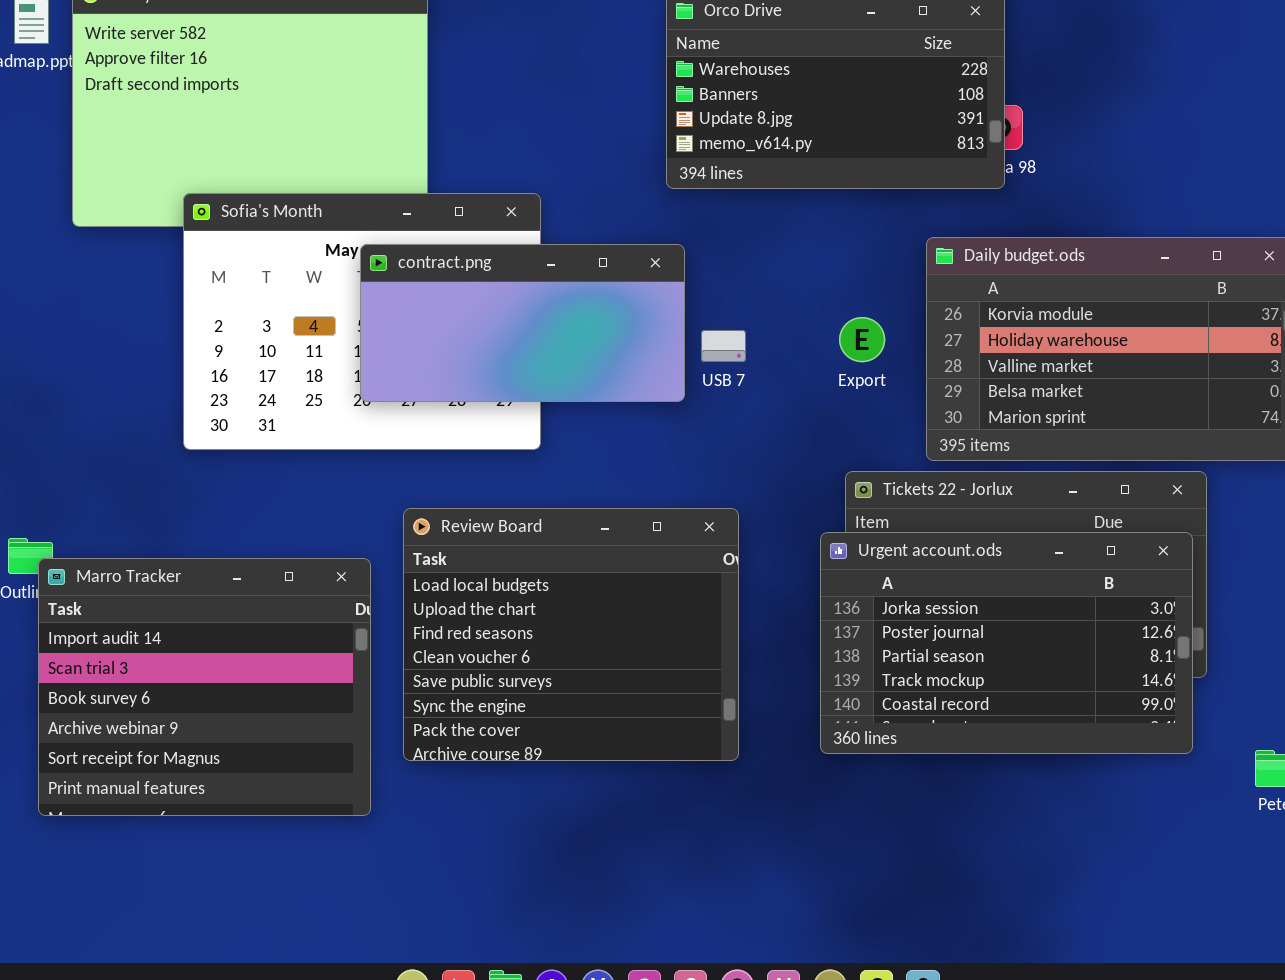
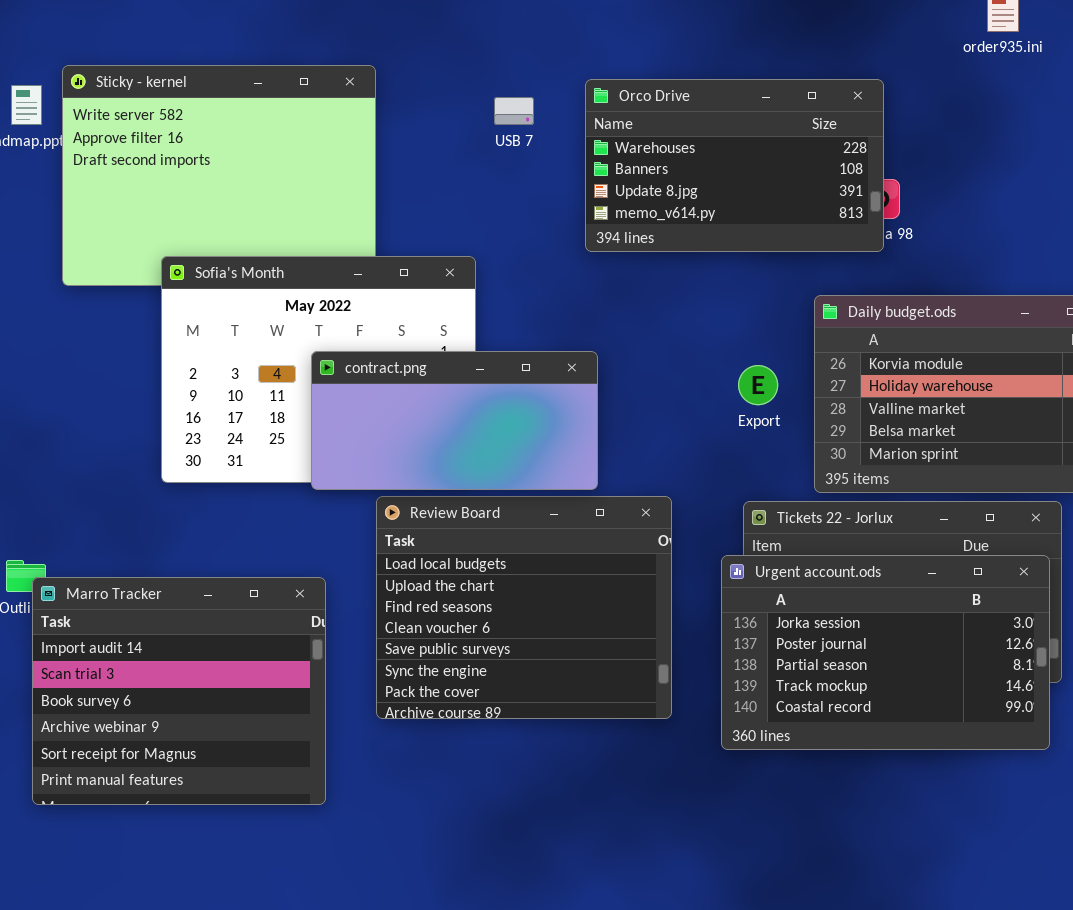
contract.png: [360,244,685,402] -> [311,351,598,490], moved
USB 7: [701,330,746,362] -> [494,97,534,125], moved
Review Board: [403,508,739,761] -> [376,496,672,719], moved

